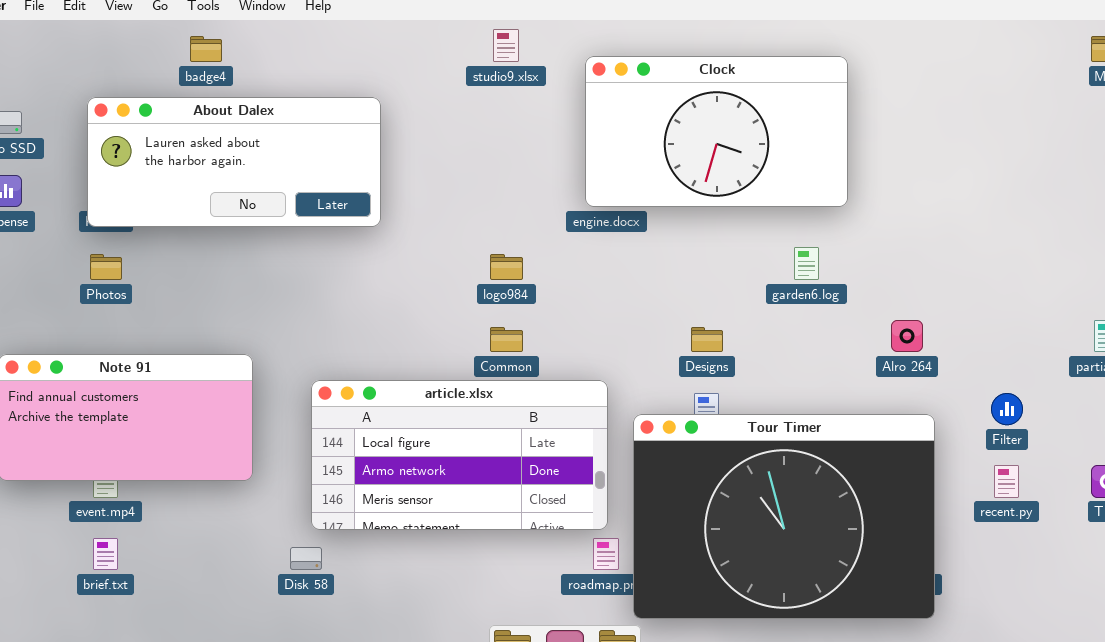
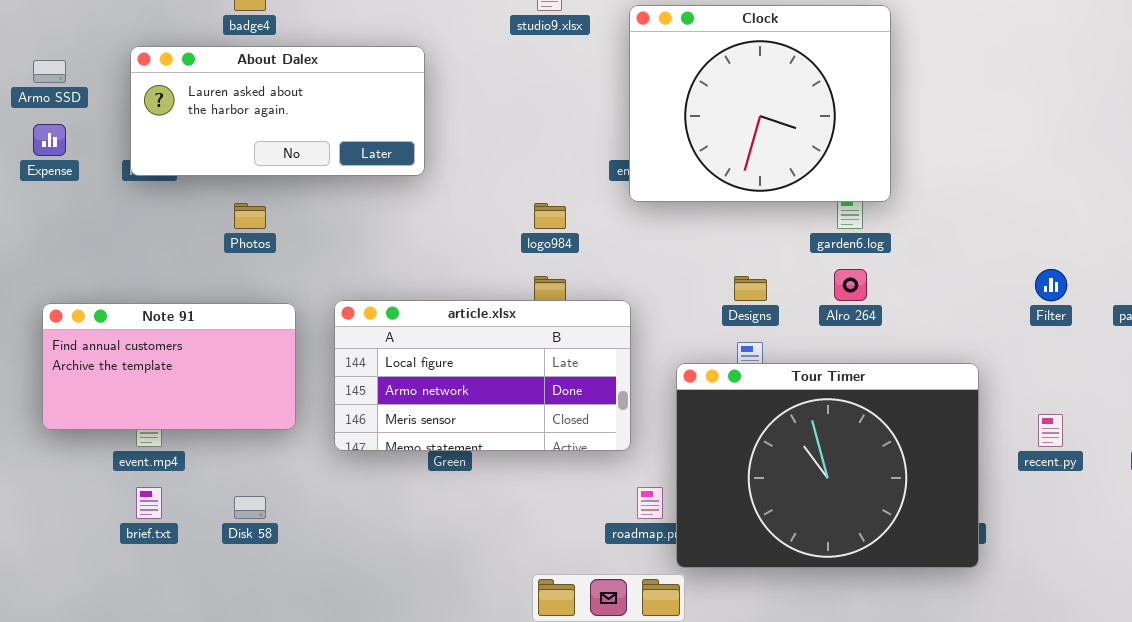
Clock: [585,56,848,207] -> [629,5,891,202], resized
Photos: [90,254,122,280] -> [234,203,266,229], moved
Alro 264: [891,320,923,352] -> [834,269,867,301], moved
article.xlsx: [311,380,608,530] -> [334,300,631,451], moved
Filter: [991,393,1023,425] -> [1035,269,1067,301], moved
Disk 58: [290,547,322,570] -> [234,496,266,519], moved

